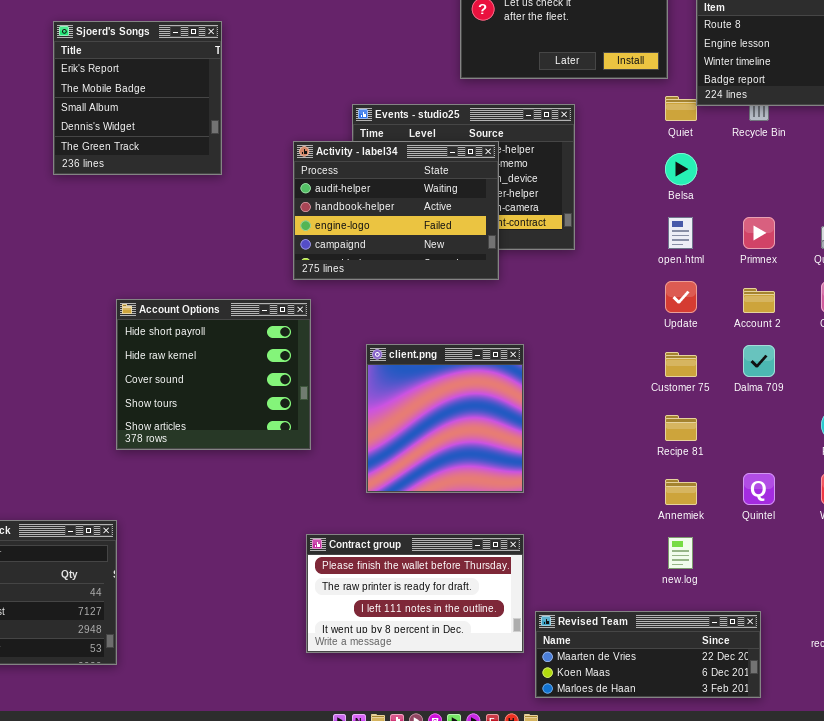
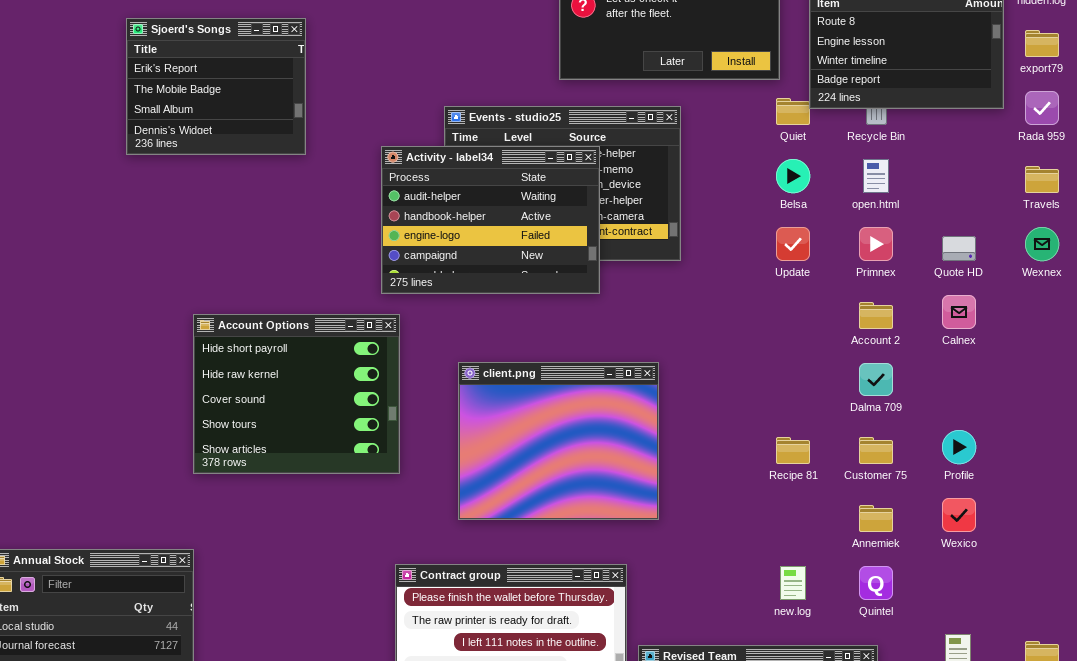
Sjoerd's Songs: [53,21,222,175] -> [126,18,306,155], resized
open.html: [668,217,693,249] -> [863,159,889,193], moved
Update: [665,281,697,313] -> [776,227,810,261], moved
client.png: [366,344,524,493] -> [458,362,659,520], resized
Customer 75: [665,352,697,377] -> [859,437,893,464], moved
Quintel: [743,473,775,505] -> [859,566,893,600], moved
Annemiek: [665,479,697,505] -> [859,505,893,532], moved

